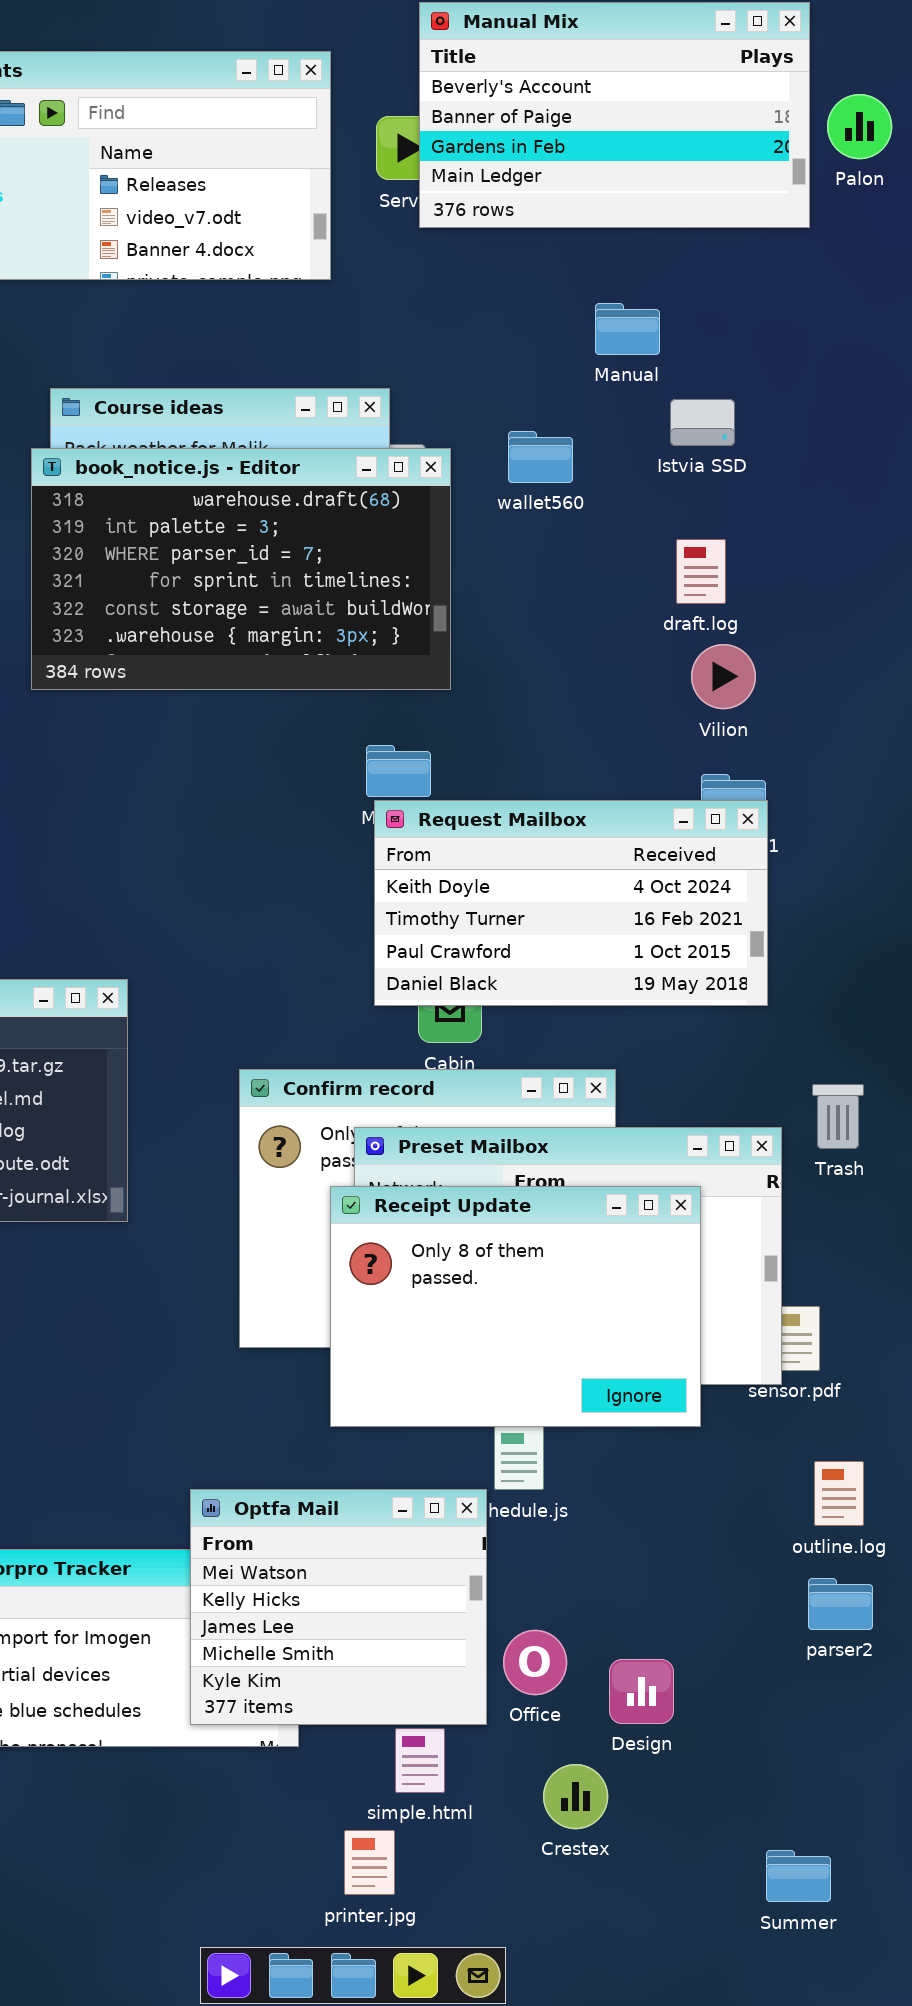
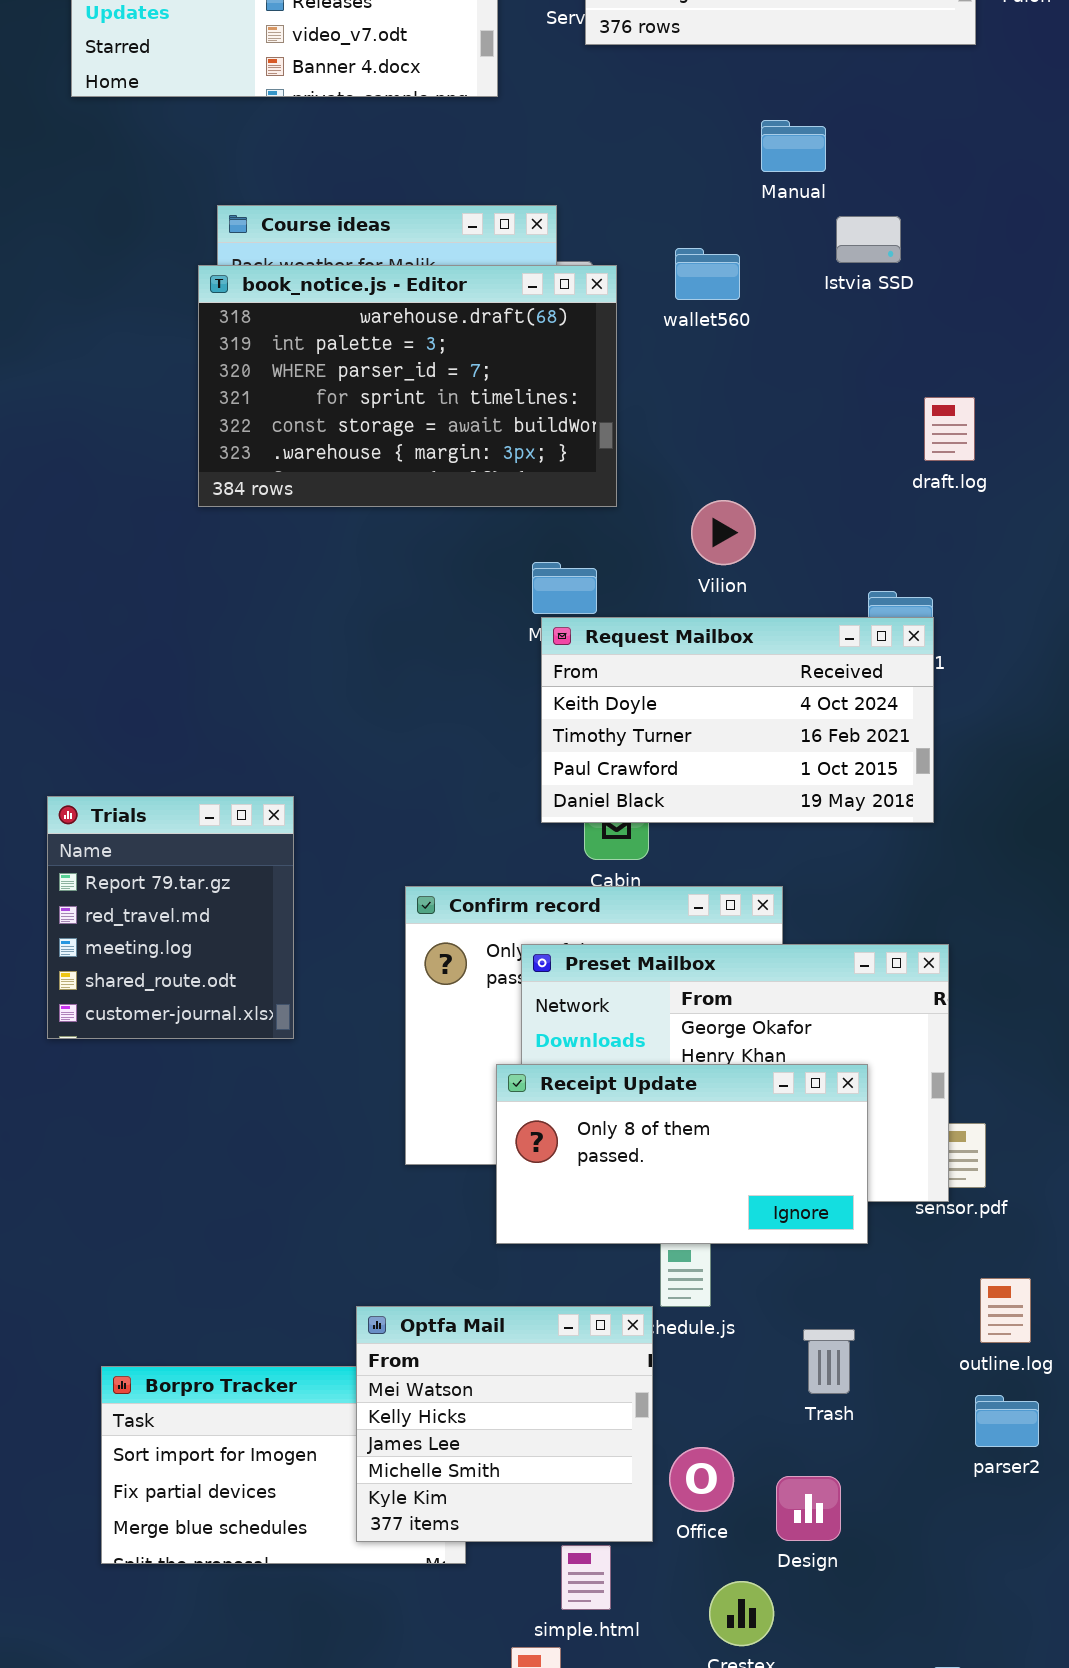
draft.log: [676,539,726,604] -> [924,397,975,461], moved
Vilion: [691,644,756,709] -> [691,500,756,565], moved
Trash: [812,1084,864,1149] -> [803,1329,855,1394], moved
Receipt Update: [330,1186,701,1427] -> [496,1064,868,1244], resized

